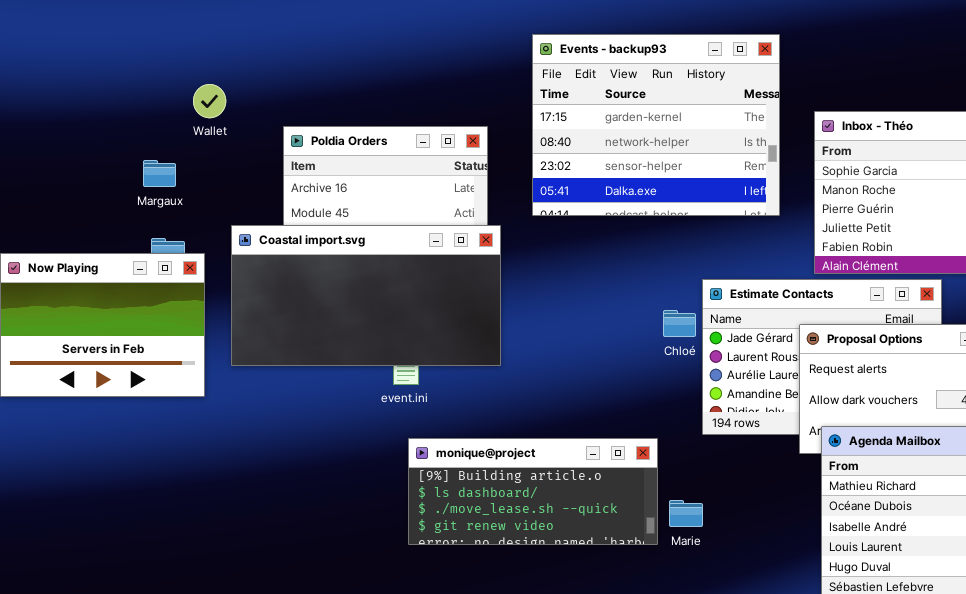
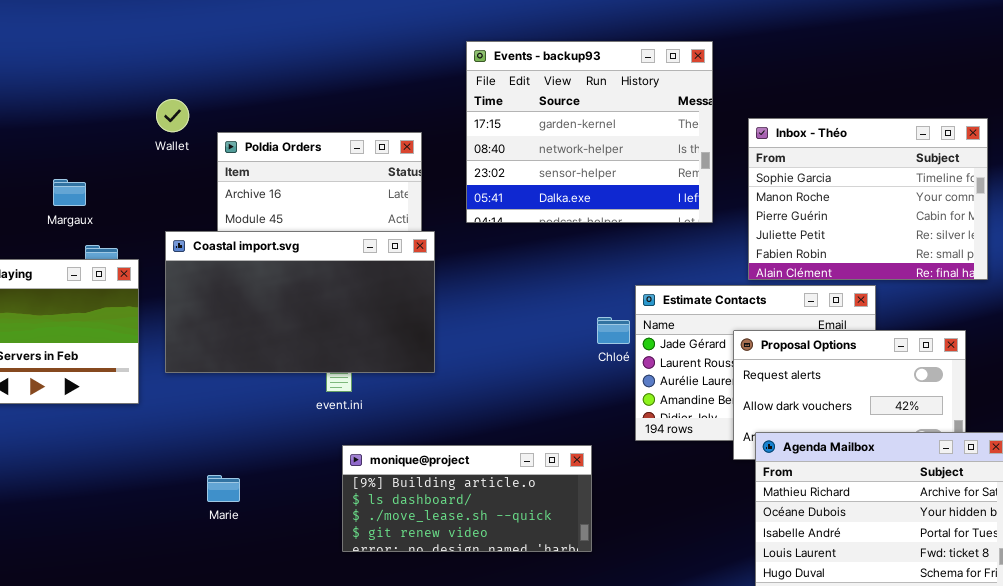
Wallet: [193,84,226,118] -> [156,99,189,132], moved
Margaux: [143,160,176,187] -> [53,179,86,206], moved
Marie: [669,500,703,527] -> [207,475,240,502], moved

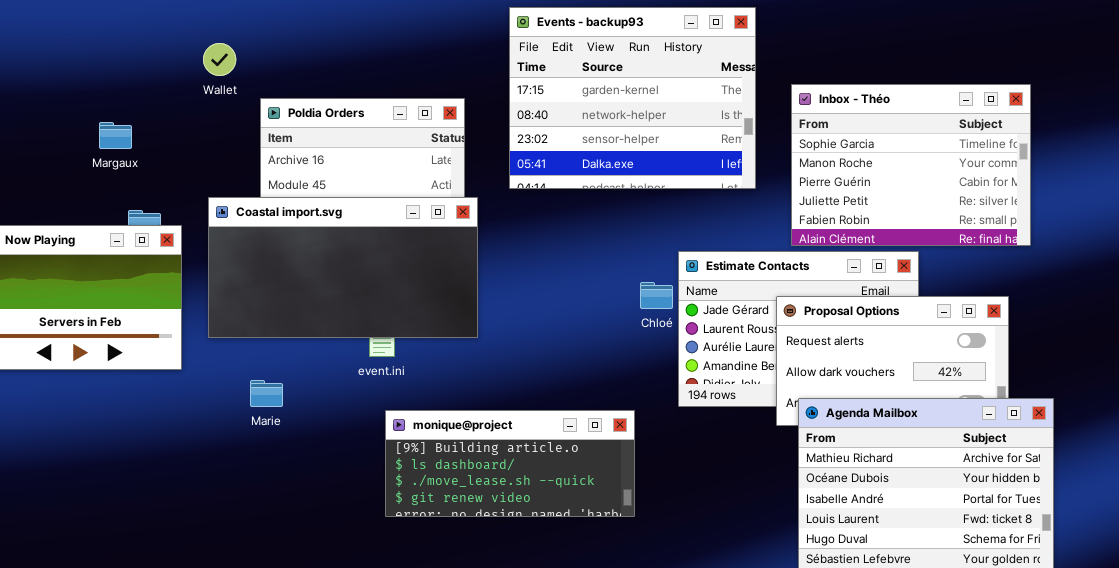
Wallet: [156,99,189,132] -> [203,43,236,76], moved
Margaux: [53,179,86,206] -> [99,122,132,149], moved
Marie: [207,475,240,502] -> [250,380,283,407], moved

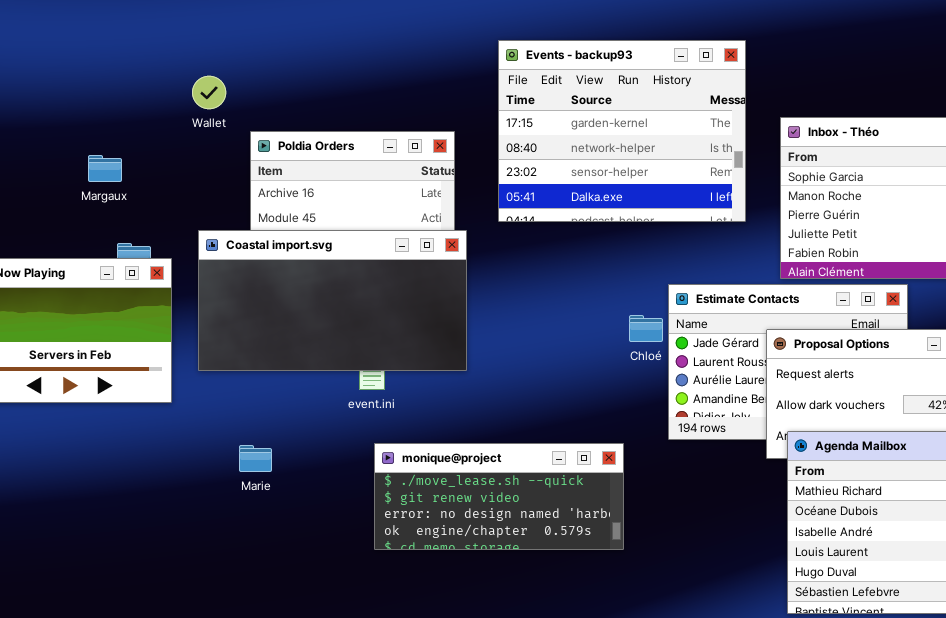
Marie: [250,380,283,407] -> [239,445,272,472], moved
monique@project: [385,410,635,517] -> [374,443,624,550], scrolled down 2 rows

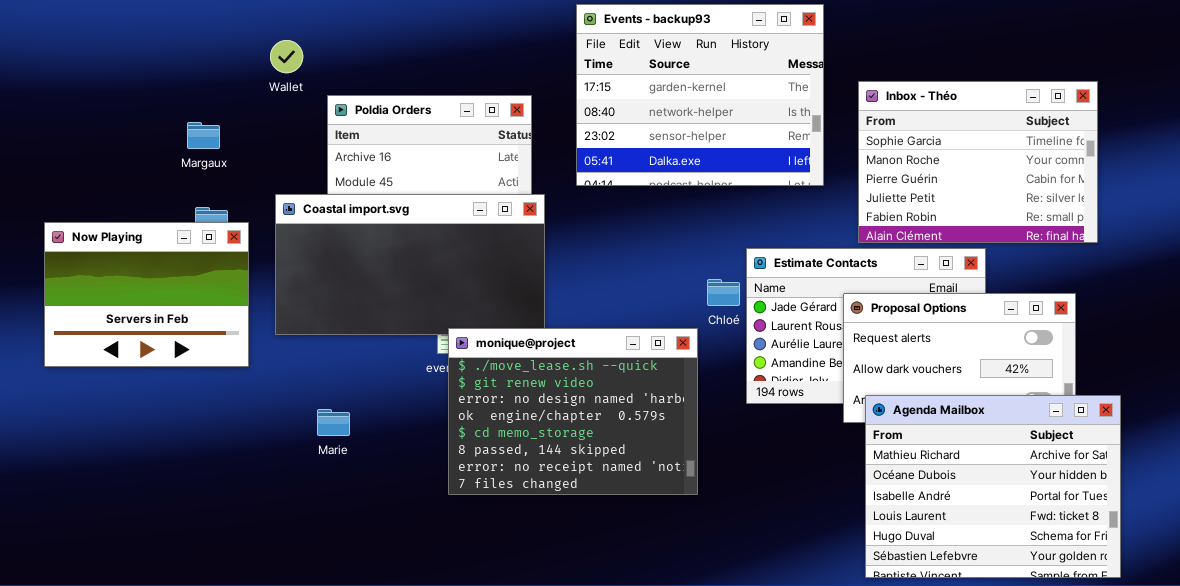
Margaux: [88,155,122,182] -> [187,122,220,149], moved
monique@project: [374,443,624,550] -> [448,328,698,495], moved, resized

